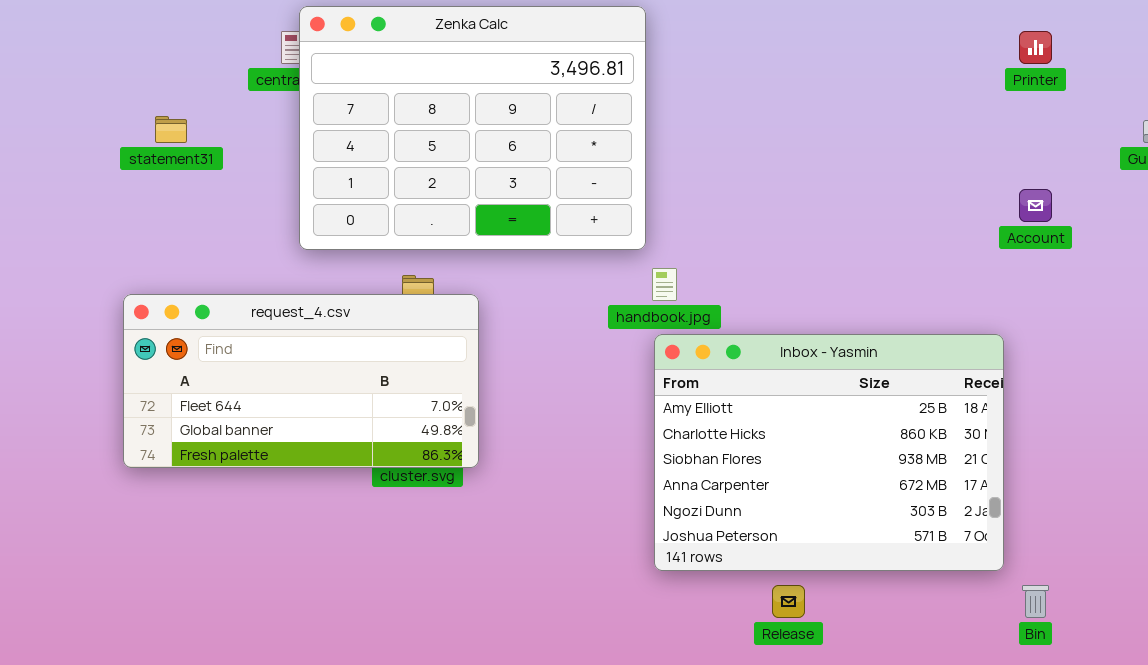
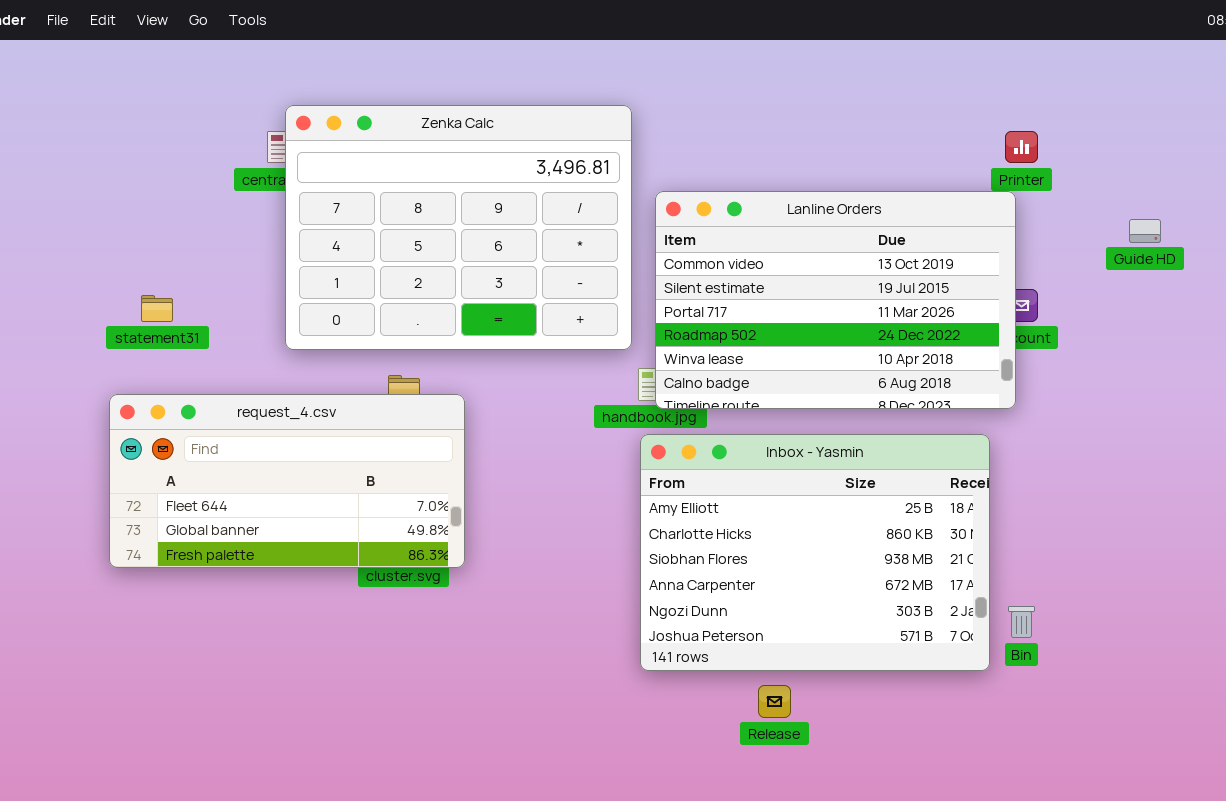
Lanline Orders: none -> [655,191,1016,409], opened
statement31: [155,116,187,143] -> [141,295,173,322], moved
Bin: [1022,585,1049,618] -> [1008,606,1035,638], moved

